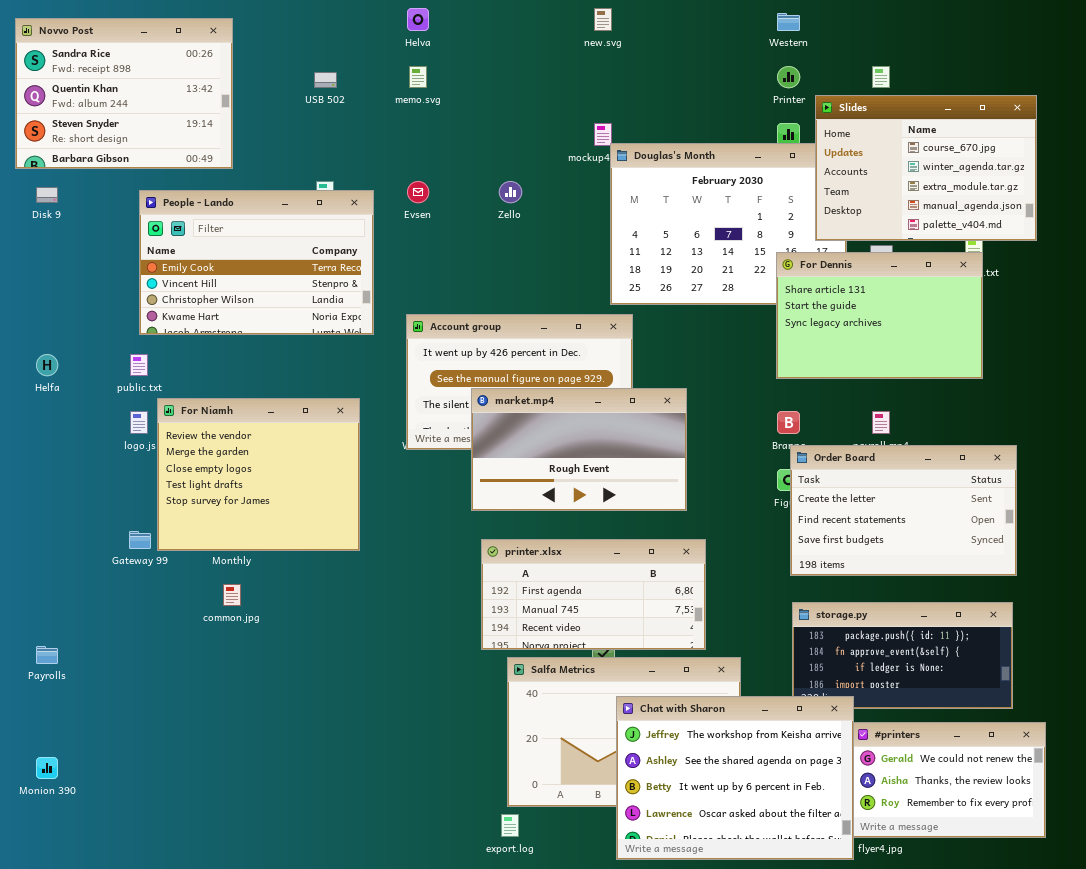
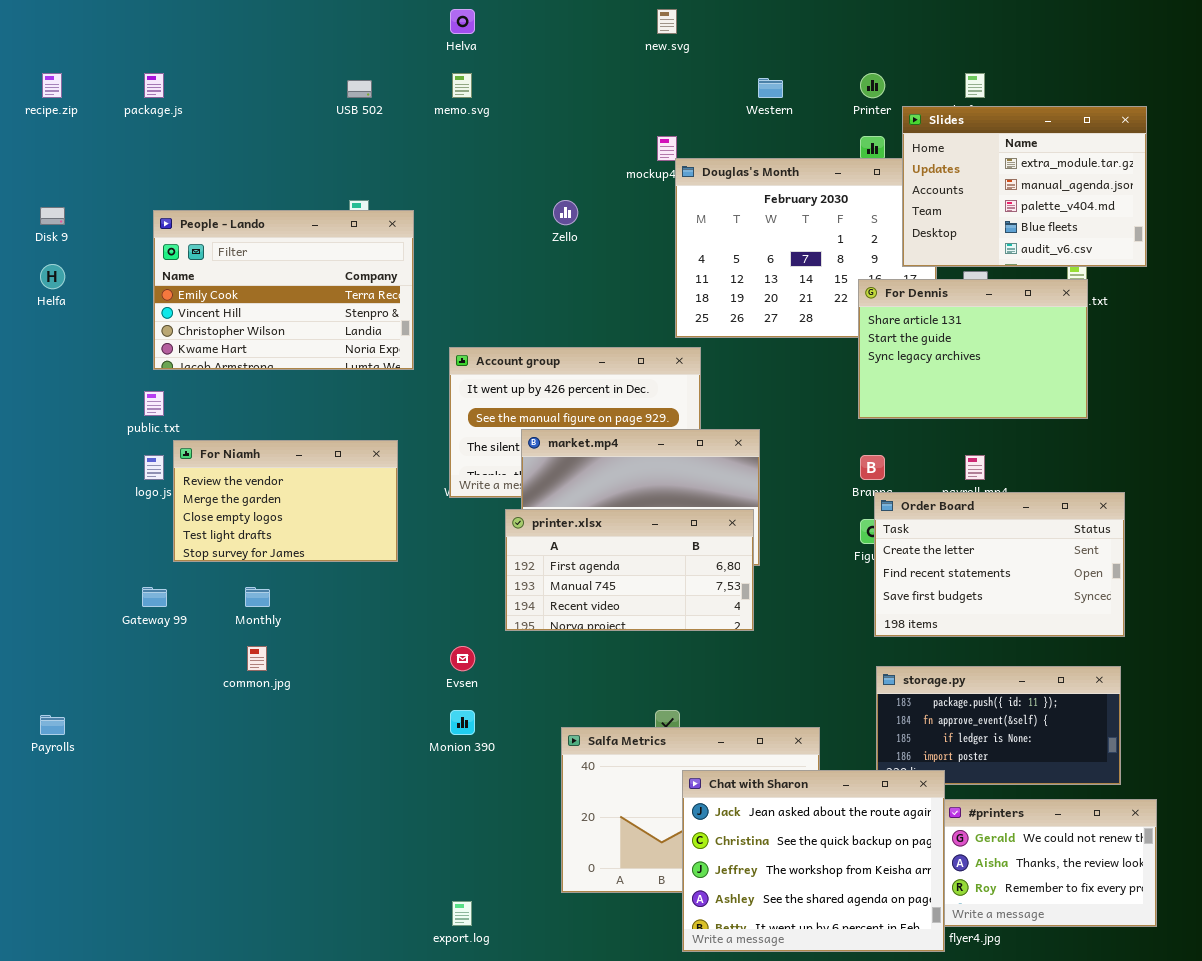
Western: [777,13,800,31] -> [758,78,783,98], moved
Novvo Post: [15,18,233,169] -> none, closed
Slides: [815,95,1037,241] -> [902,106,1147,267], scrolled down 2 rows
Evsen: [407,181,429,203] -> [450,646,475,671], moved
Helfa: [36,354,58,376] -> [40,264,65,289], moved
For Niamh: [157,398,360,551] -> [173,440,398,562], resized
printer.xlsx: [481,539,706,650] -> [505,509,754,631], moved
Chat with Sharon: [616,696,854,860] -> [682,770,945,952], scrolled up 2 rows
Monion 390: [36,757,58,779] -> [450,710,475,735], moved
export.log: [501,814,519,837] -> [452,901,472,926], moved

